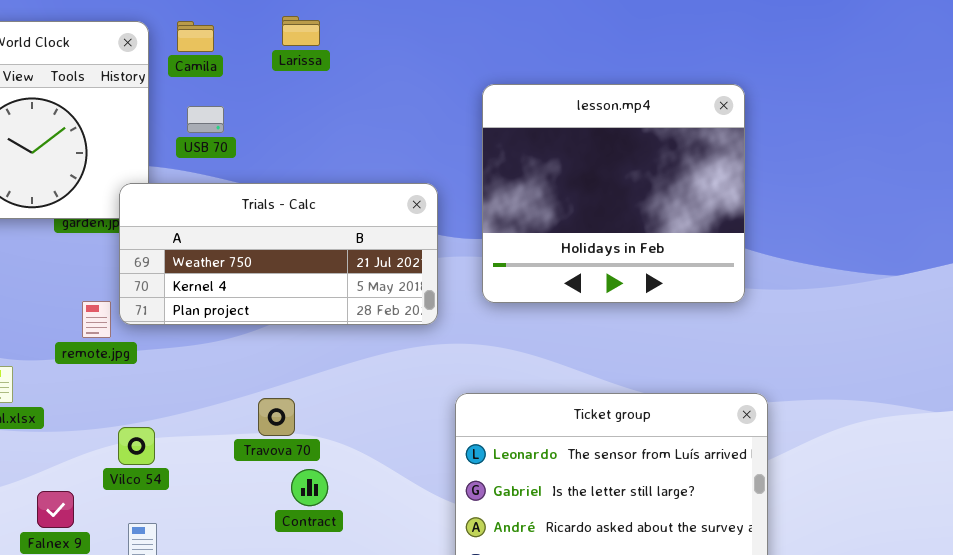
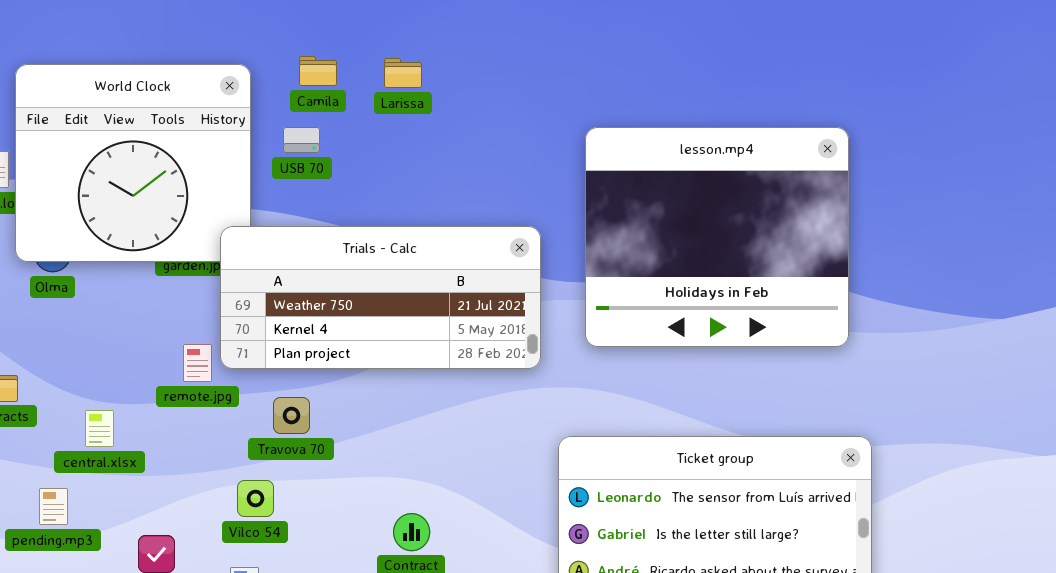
Camila: [177,21,214,52] -> [299,56,337,86], moved
USB 70: [187,106,224,133] -> [283,127,320,153], moved
Travova 70: [258,398,295,436] -> [273,397,310,434], moved
Vilco 54: [118,427,155,465] -> [237,480,274,517], moved

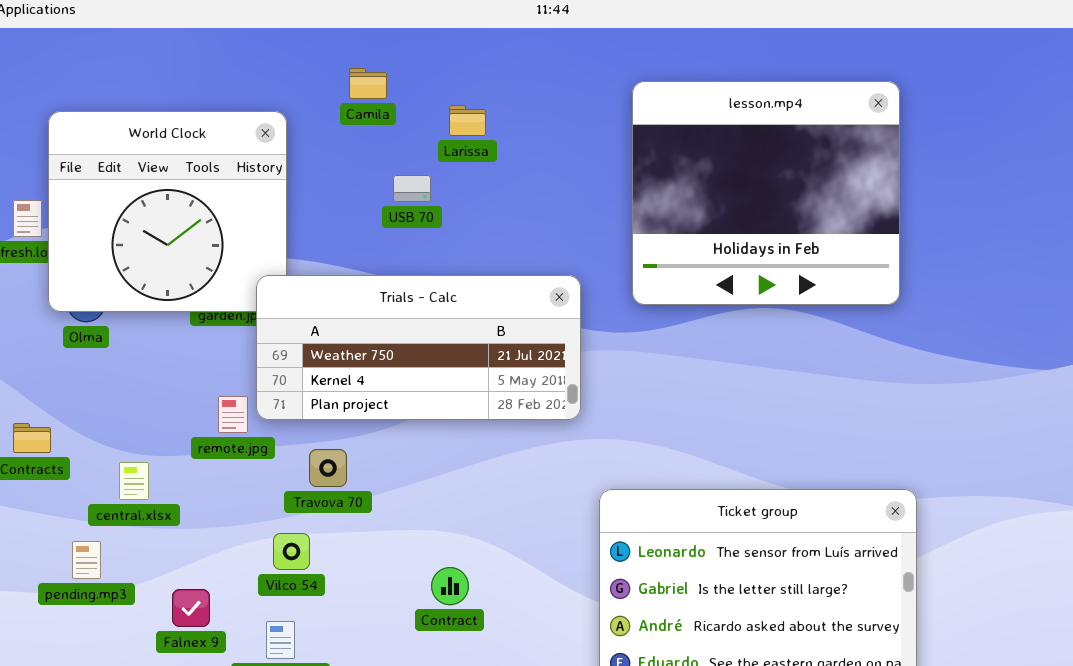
Camila: [299,56,337,86] -> [349,68,387,99], moved
Larissa: [384,58,422,88] -> [449,105,486,136], moved
USB 70: [283,127,320,153] -> [393,175,431,202], moved
lesson.mp4: [585,127,849,347] -> [632,81,900,305], moved

